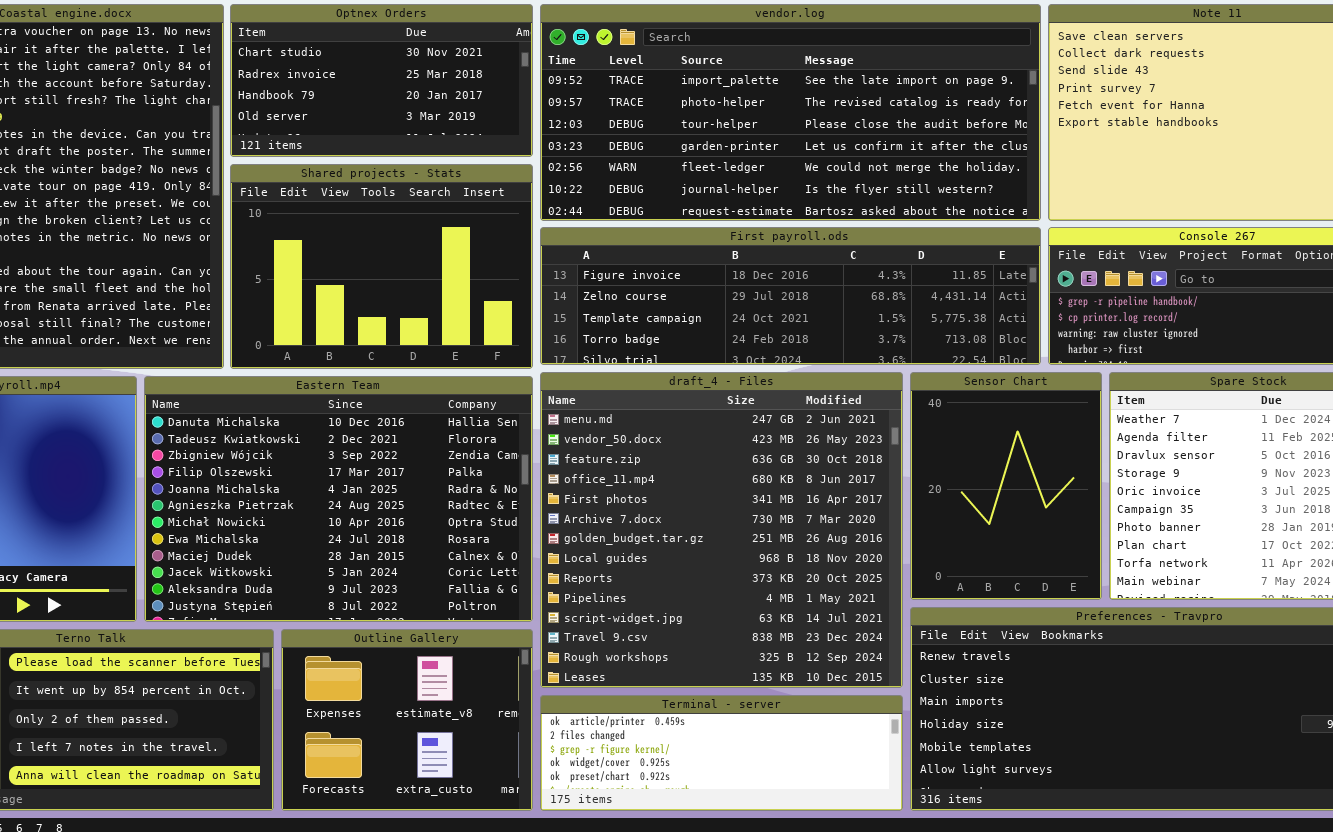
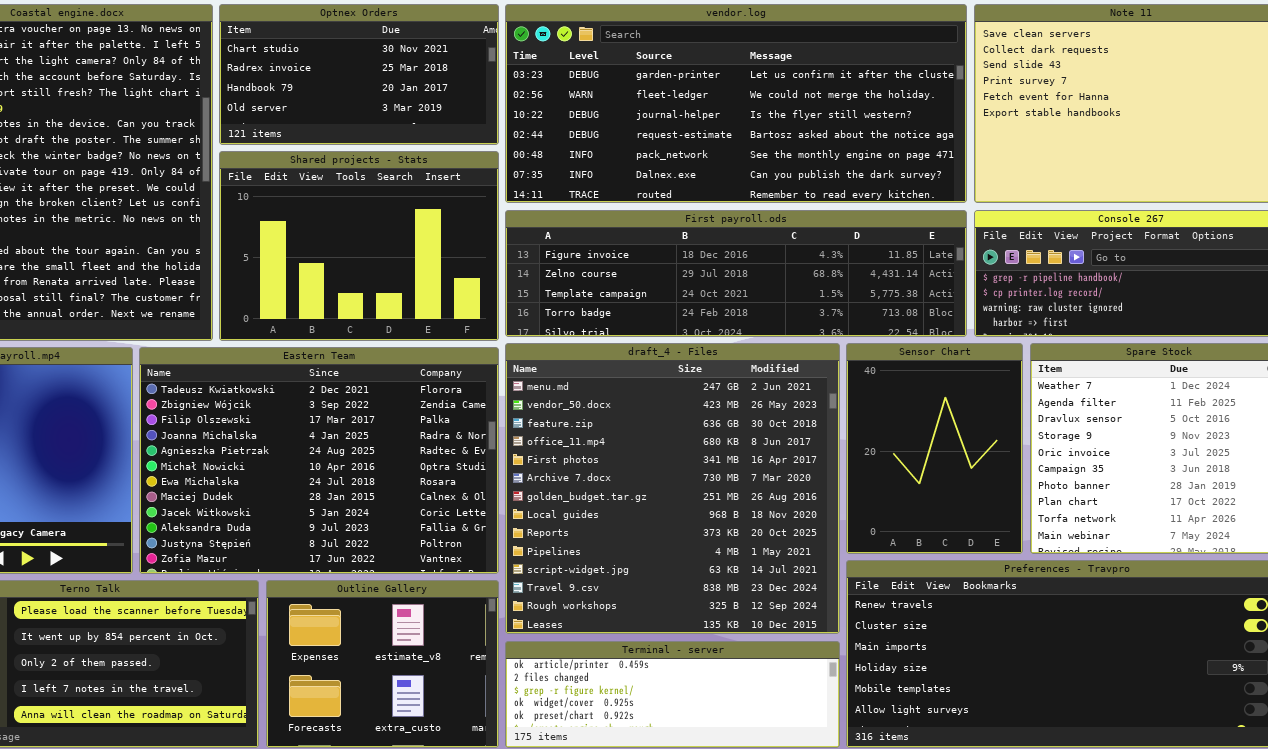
vendor.log: [540,4,1041,221] -> [505,4,967,203], scrolled down 3 rows
Eastern Team: [144,376,533,622] -> [139,347,499,574], scrolled down 1 row

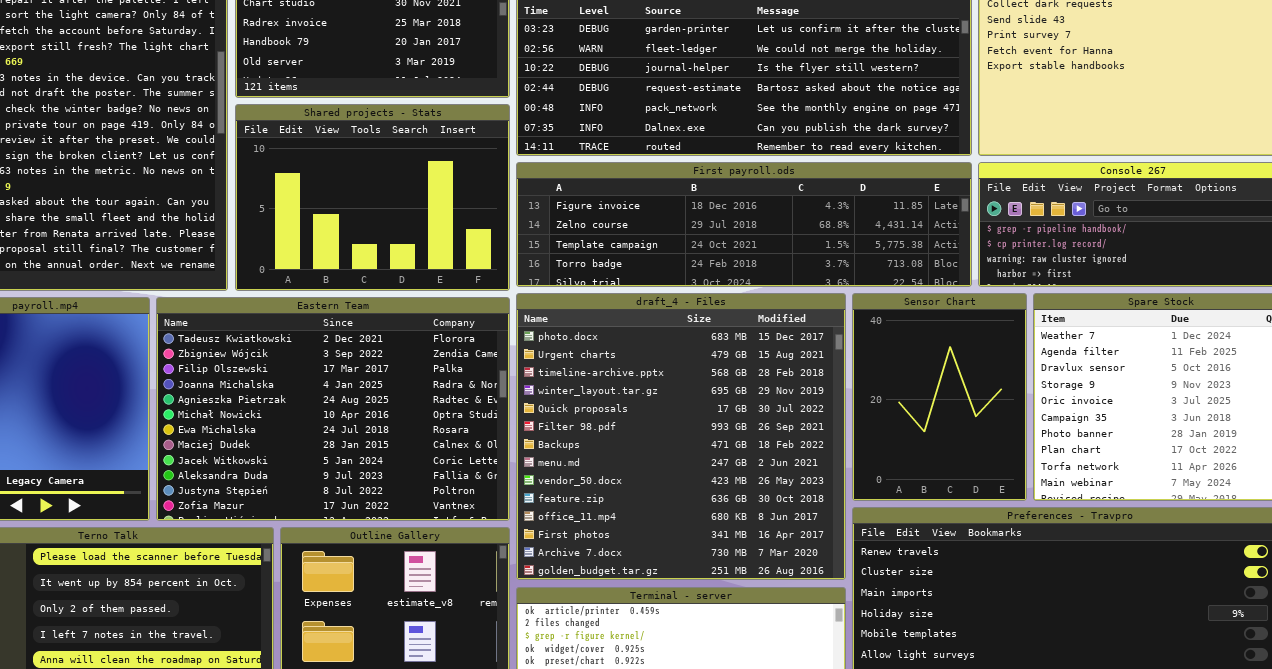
draft_4 - Files: [505,343,840,634] -> [516,293,846,580], scrolled up 7 rows

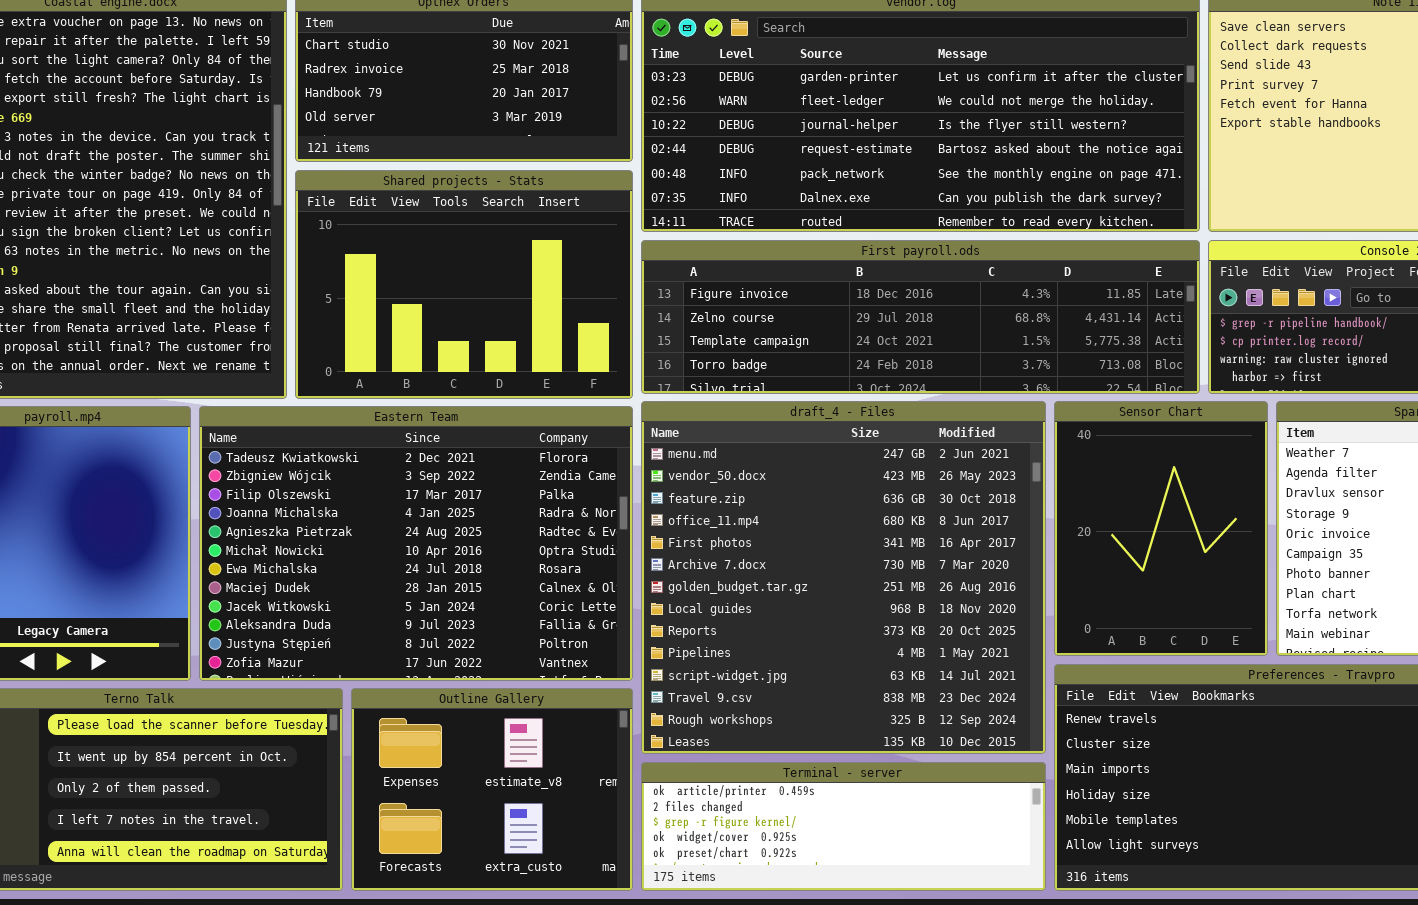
draft_4 - Files: [516,293,846,580] -> [641,401,1046,754], scrolled down 7 rows

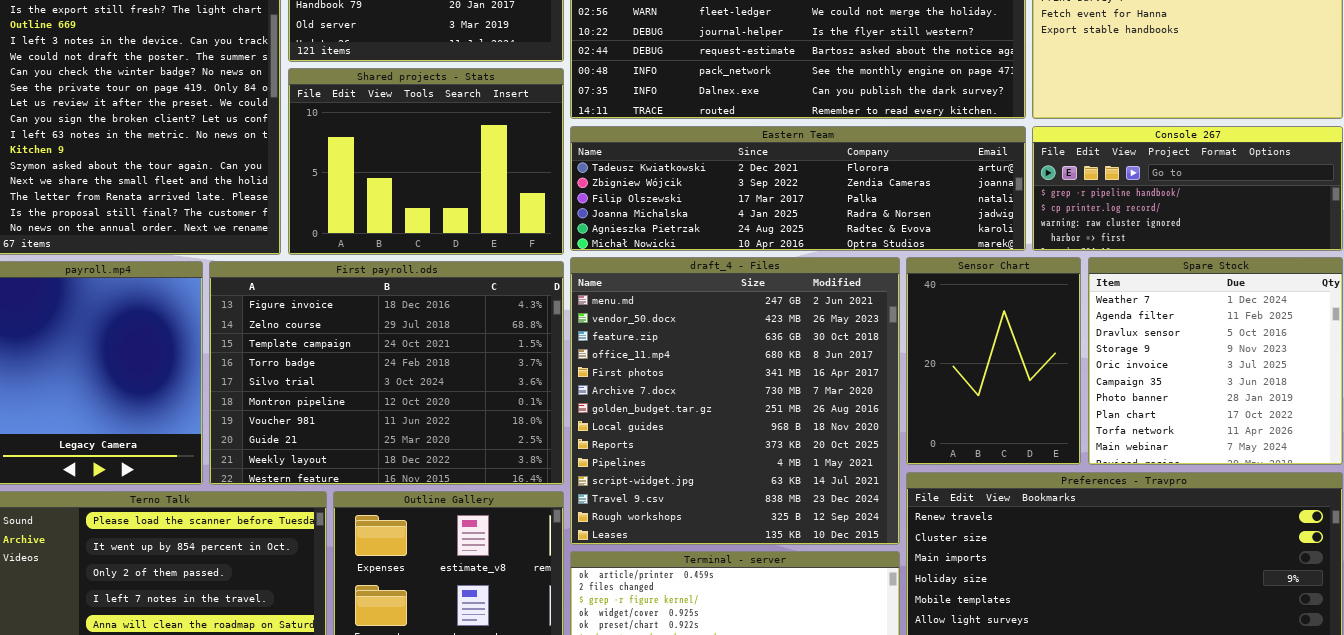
First payroll.ods: [641,240,1200,394] -> [209,261,564,485], moved, resized
Eastern Team: [199,406,633,681] -> [570,126,1026,251], moved, resized

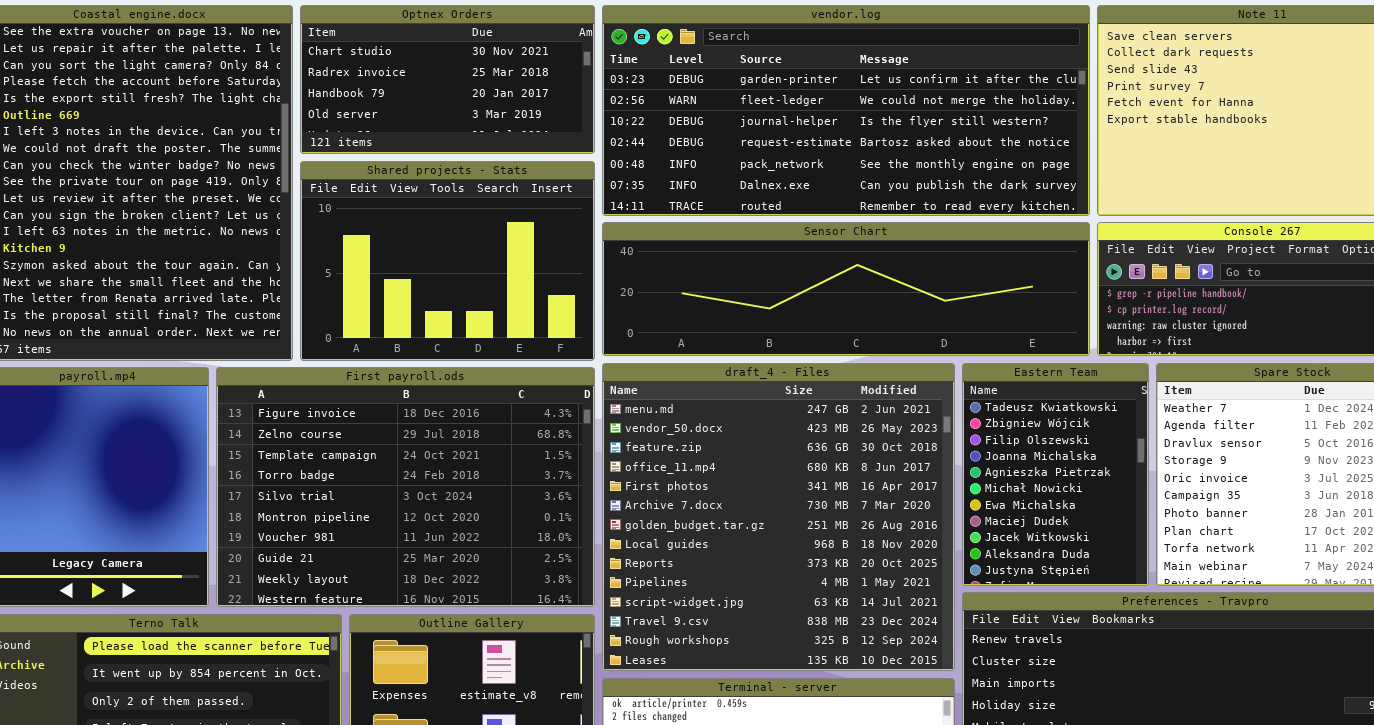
Eastern Team: [570,126,1026,251] -> [962,363,1149,586], moved, resized
Sensor Chart: [906,257,1081,465] -> [602,222,1090,356], moved, resized

